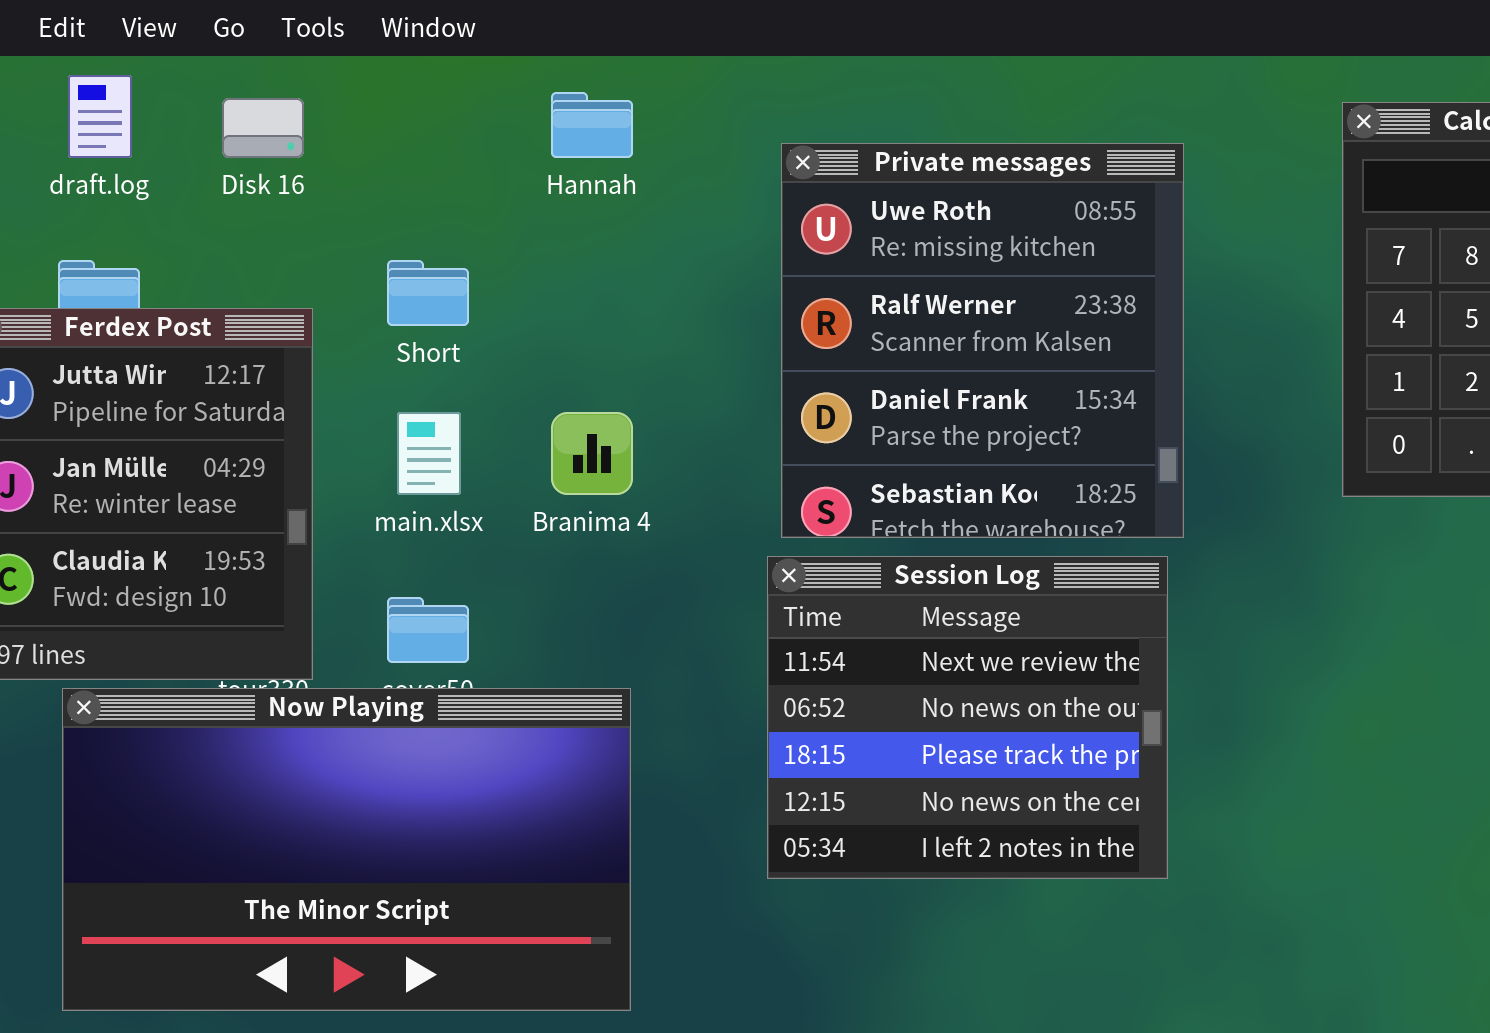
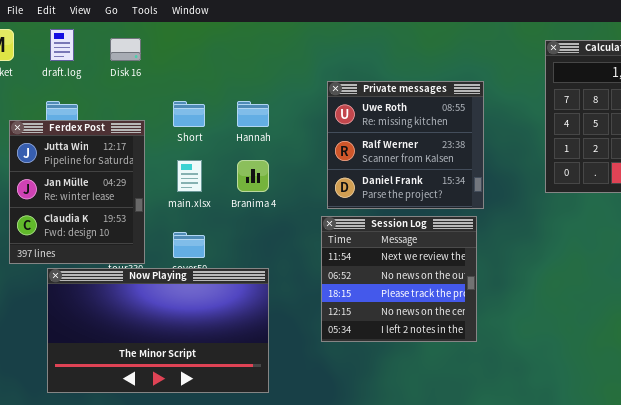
Hannah: [551,92,633,158] -> [237,101,269,127], moved
Private messages: [781,143,1184,538] -> [327,81,484,209], resized

